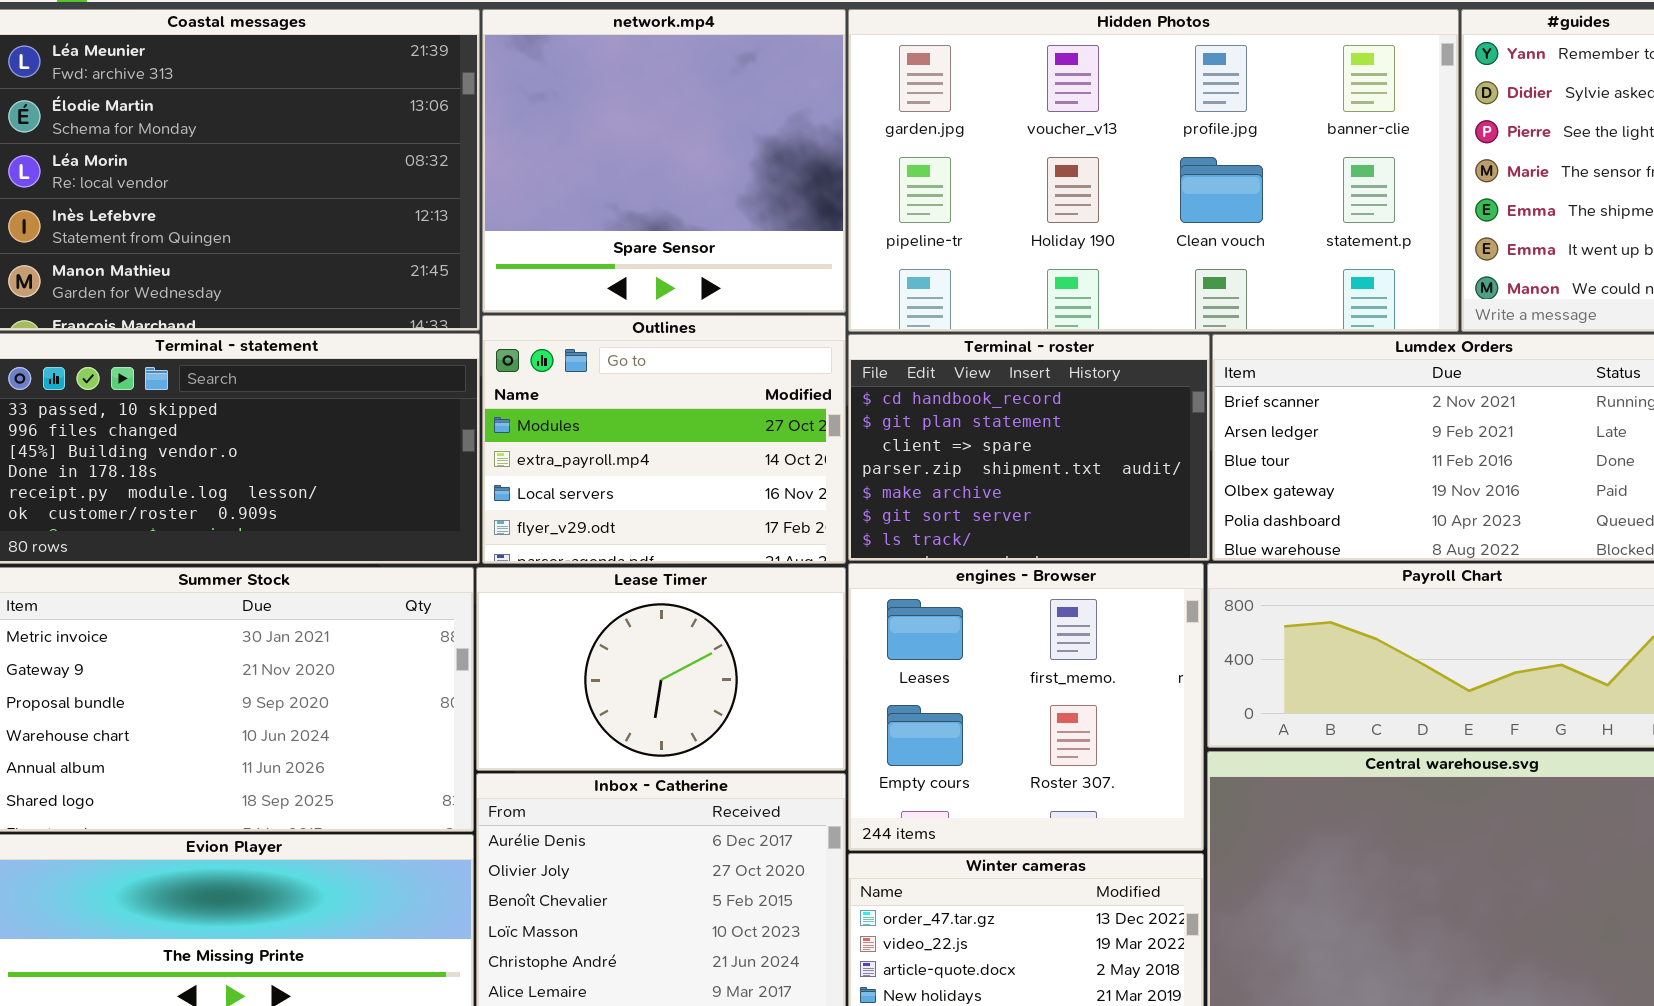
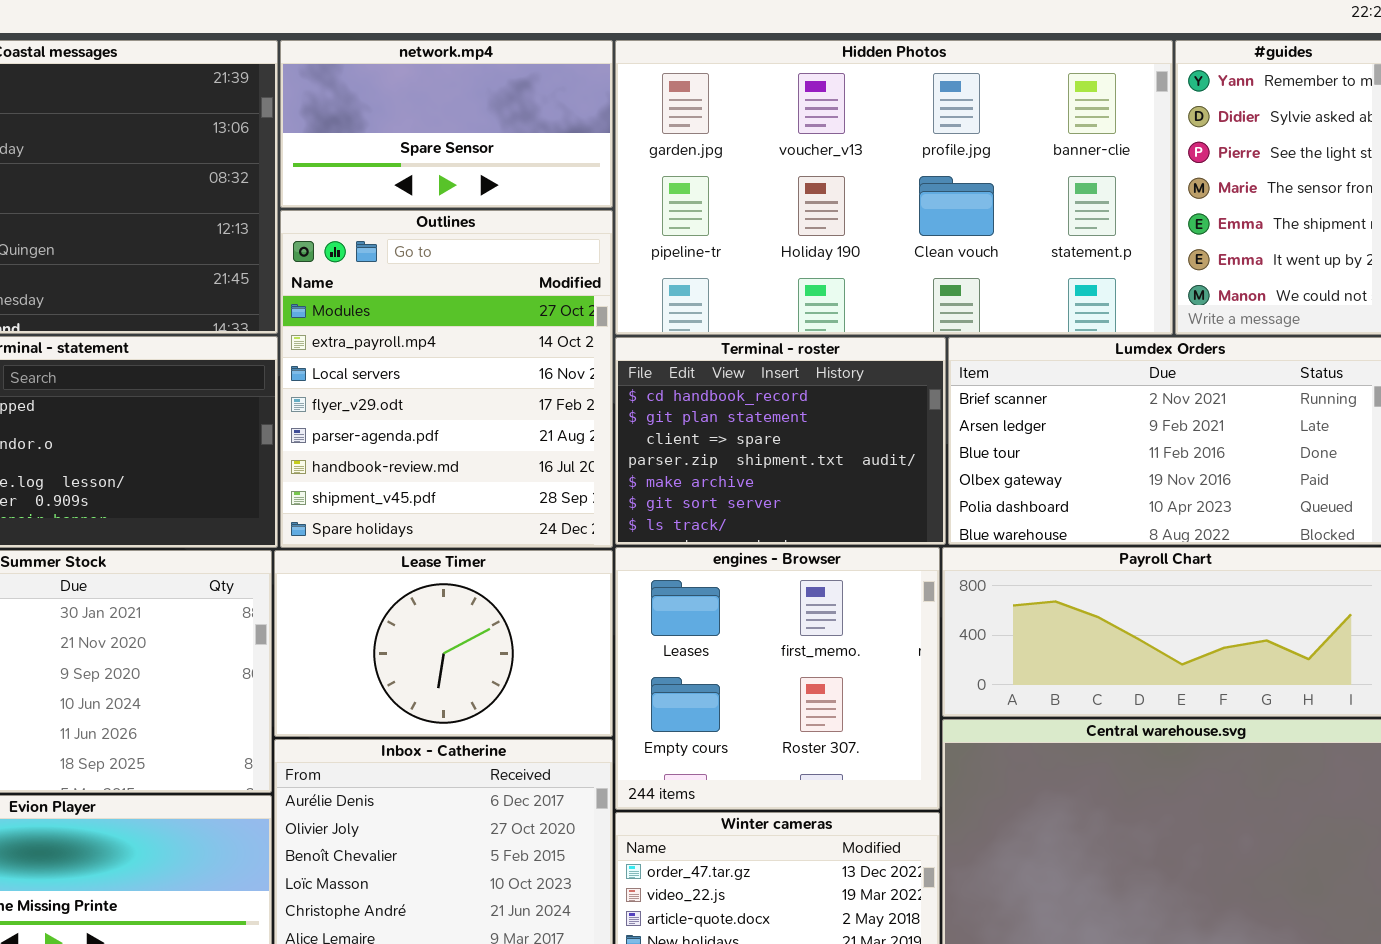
network.mp4: [482,9,846,313] -> [280,40,613,208], resized
Outlines: [482,315,846,564] -> [280,210,613,548], resized

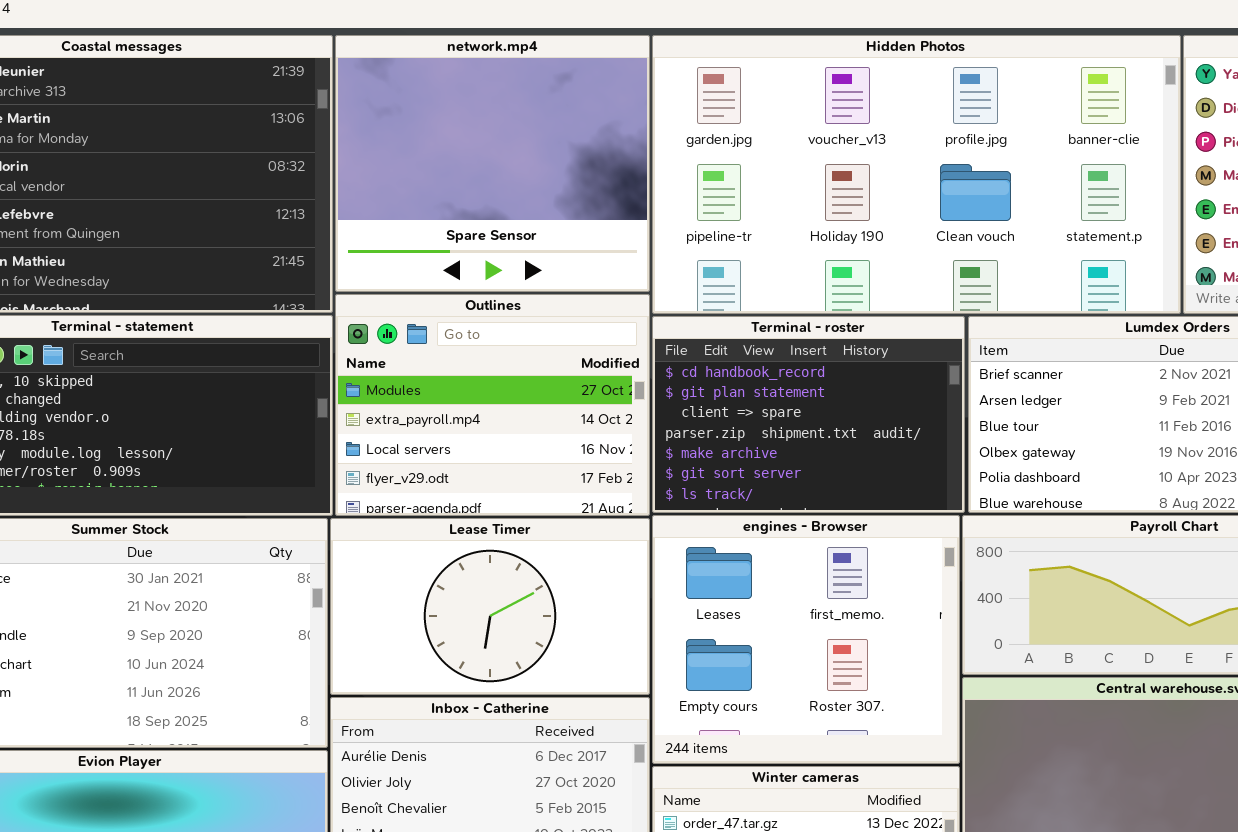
network.mp4: [280,40,613,208] -> [335,35,650,292], resized
Outlines: [280,210,613,548] -> [335,294,650,516], resized

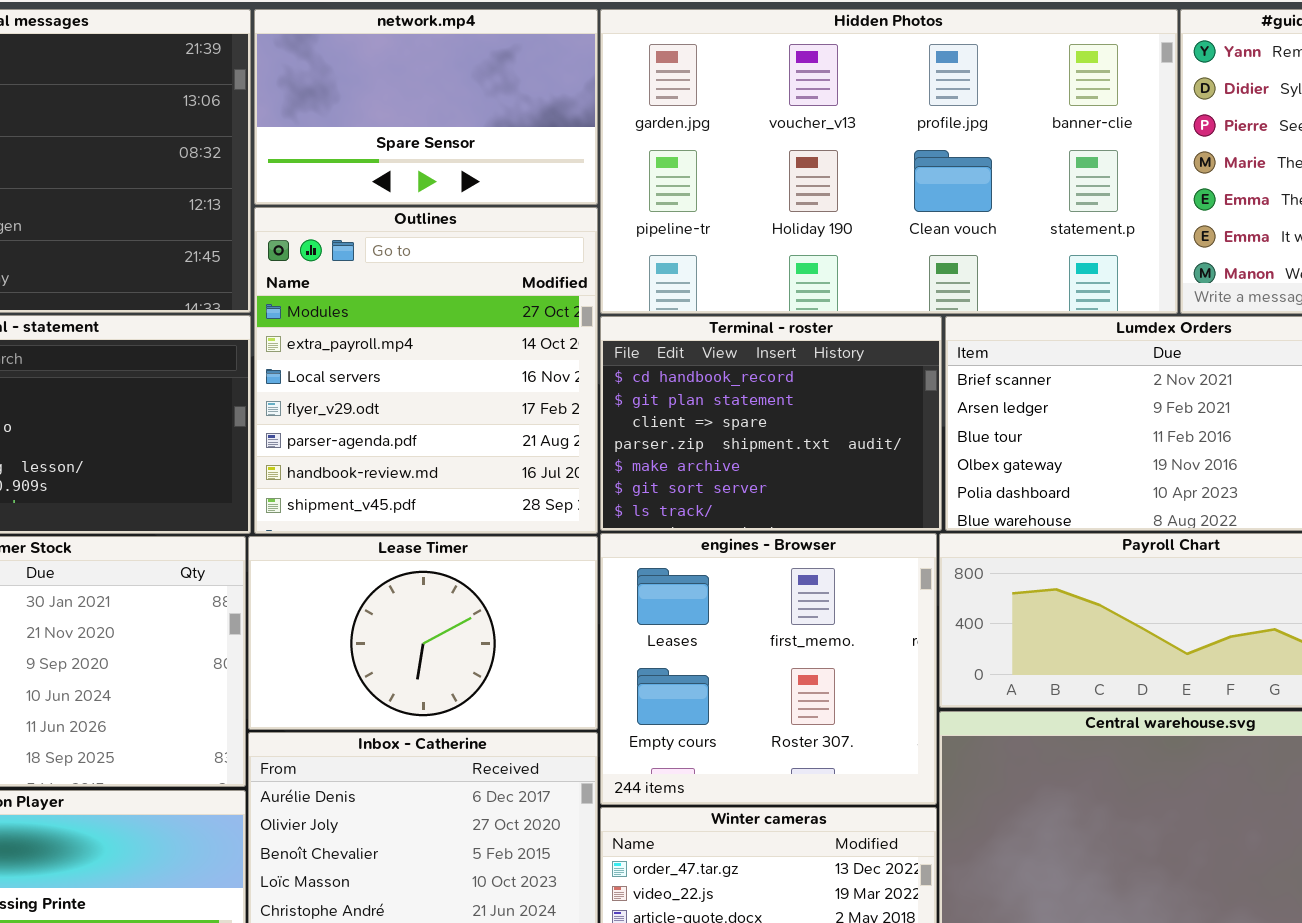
network.mp4: [335,35,650,292] -> [254,9,598,205], resized
Outlines: [335,294,650,516] -> [254,207,598,534], resized

